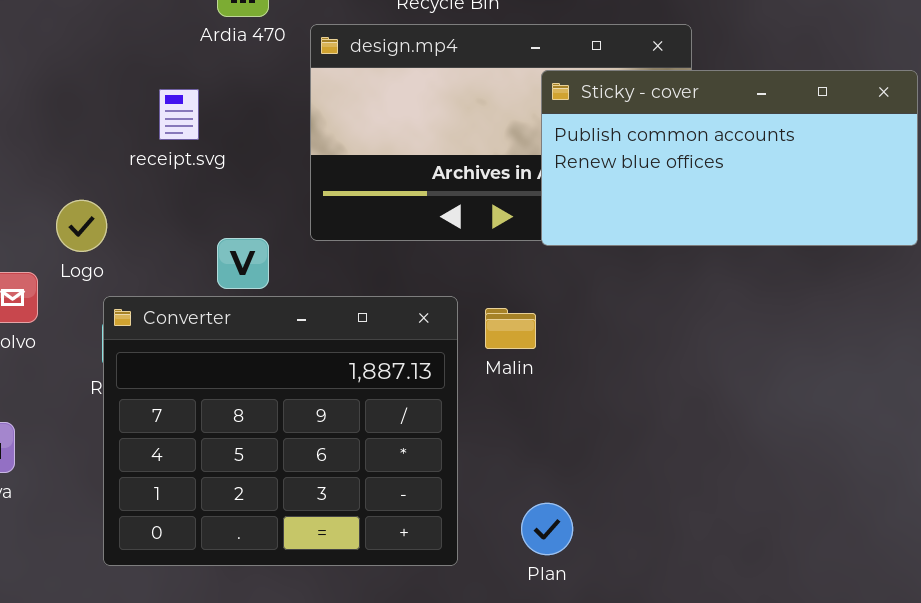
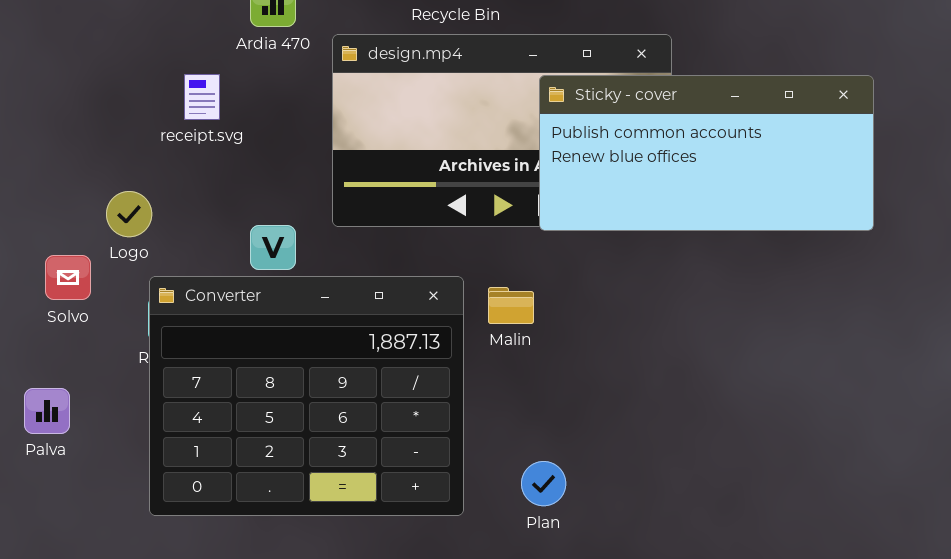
receipt.svg: [159,89,199,140] -> [184,74,220,120], moved

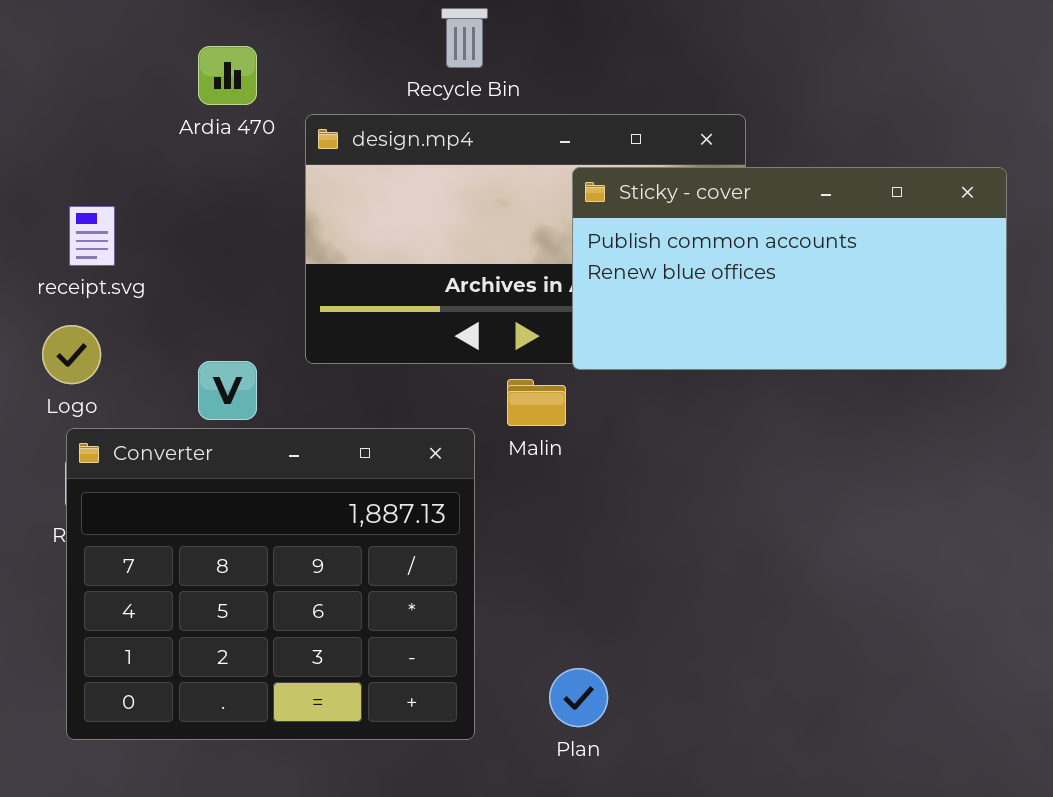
receipt.svg: [184,74,220,120] -> [69,206,115,266], moved
Logo: [106,191,152,237] -> [42,325,101,384], moved
Malin: [488,287,534,324] -> [507,379,566,426], moved

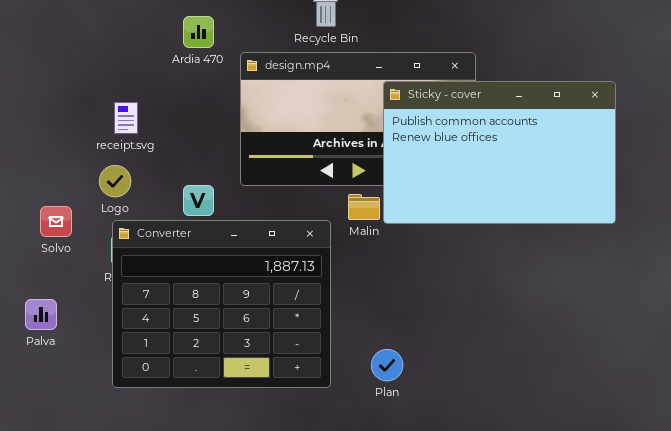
Sticky - cover: [572,167,1007,370] -> [383,81,616,224], resized

